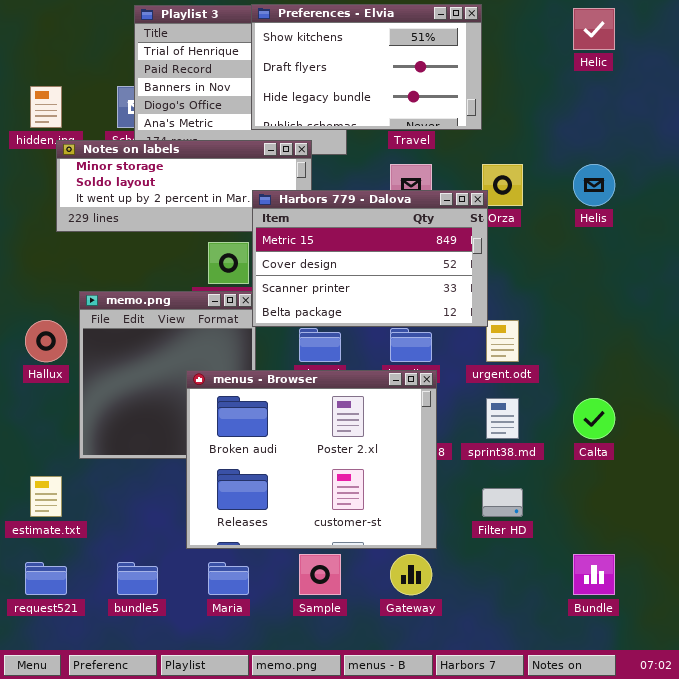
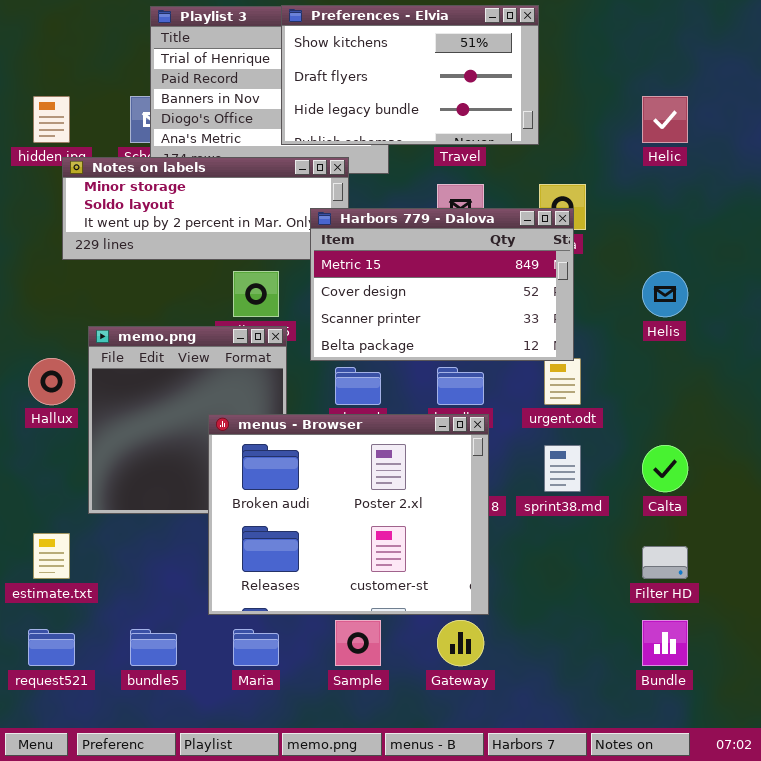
Helic: [573,8,615,50] -> [642,96,688,143], moved
Helis: [573,164,615,206] -> [642,271,688,317], moved
Harbors 779 - Dalova: [252,190,488,327] -> [310,208,574,361], moved
Filter HD: [482,488,523,517] -> [642,546,688,579], moved

